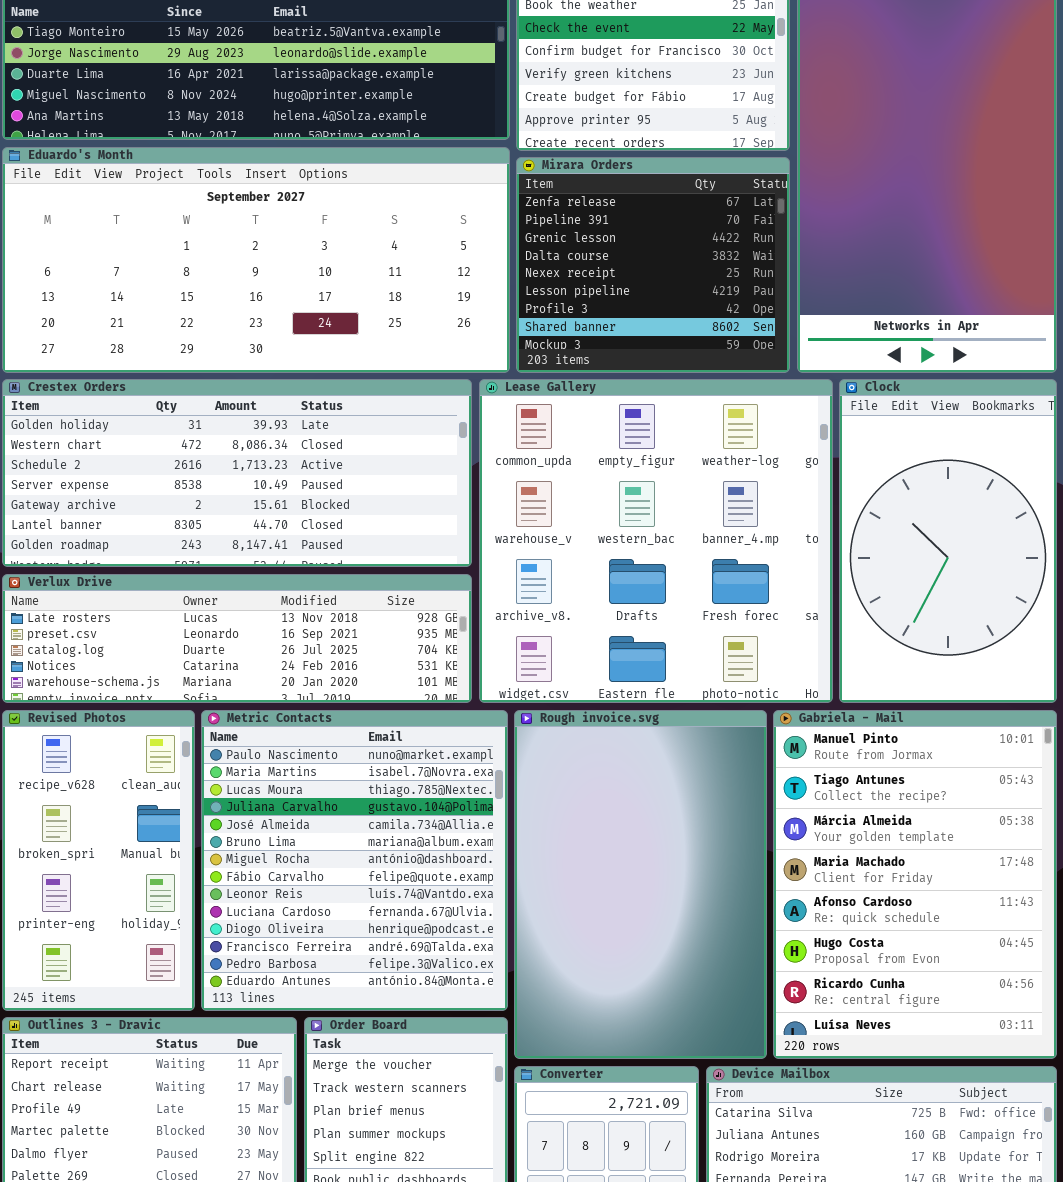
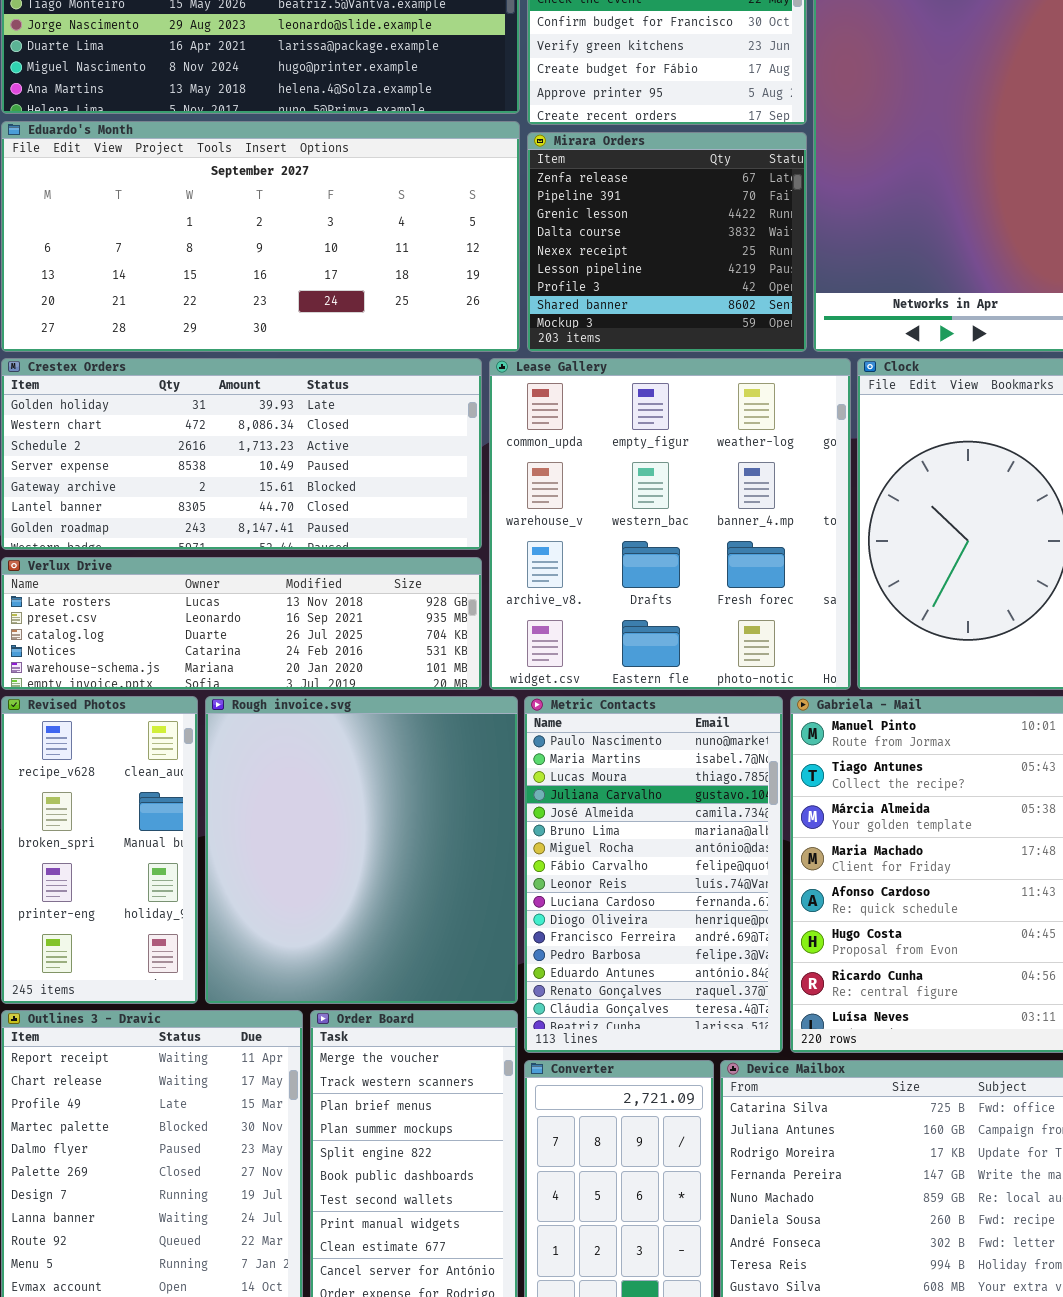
Metric Contacts: [201,710,508,1011] -> [524,696,783,1053], moved, resized
Rough invoice.svg: [514,710,767,1059] -> [205,696,518,1004], moved, resized

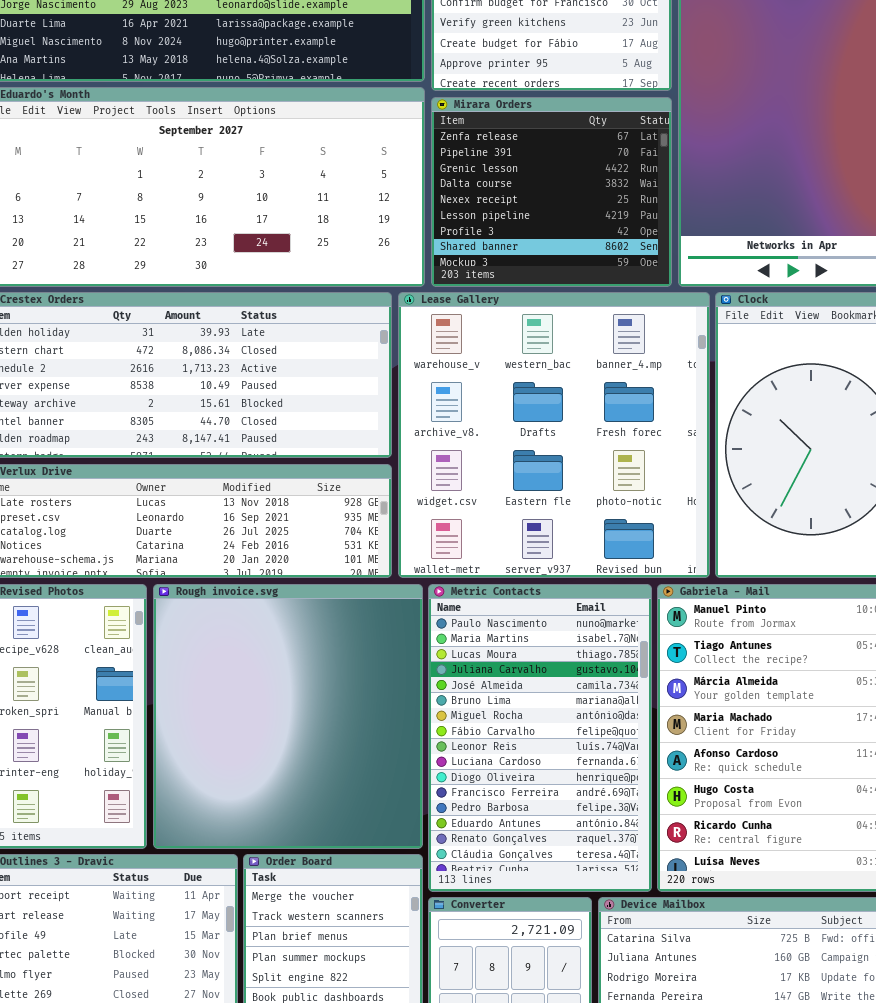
Lease Gallery: [489,358,851,690] -> [398,292,710,578], scrolled down 1 row

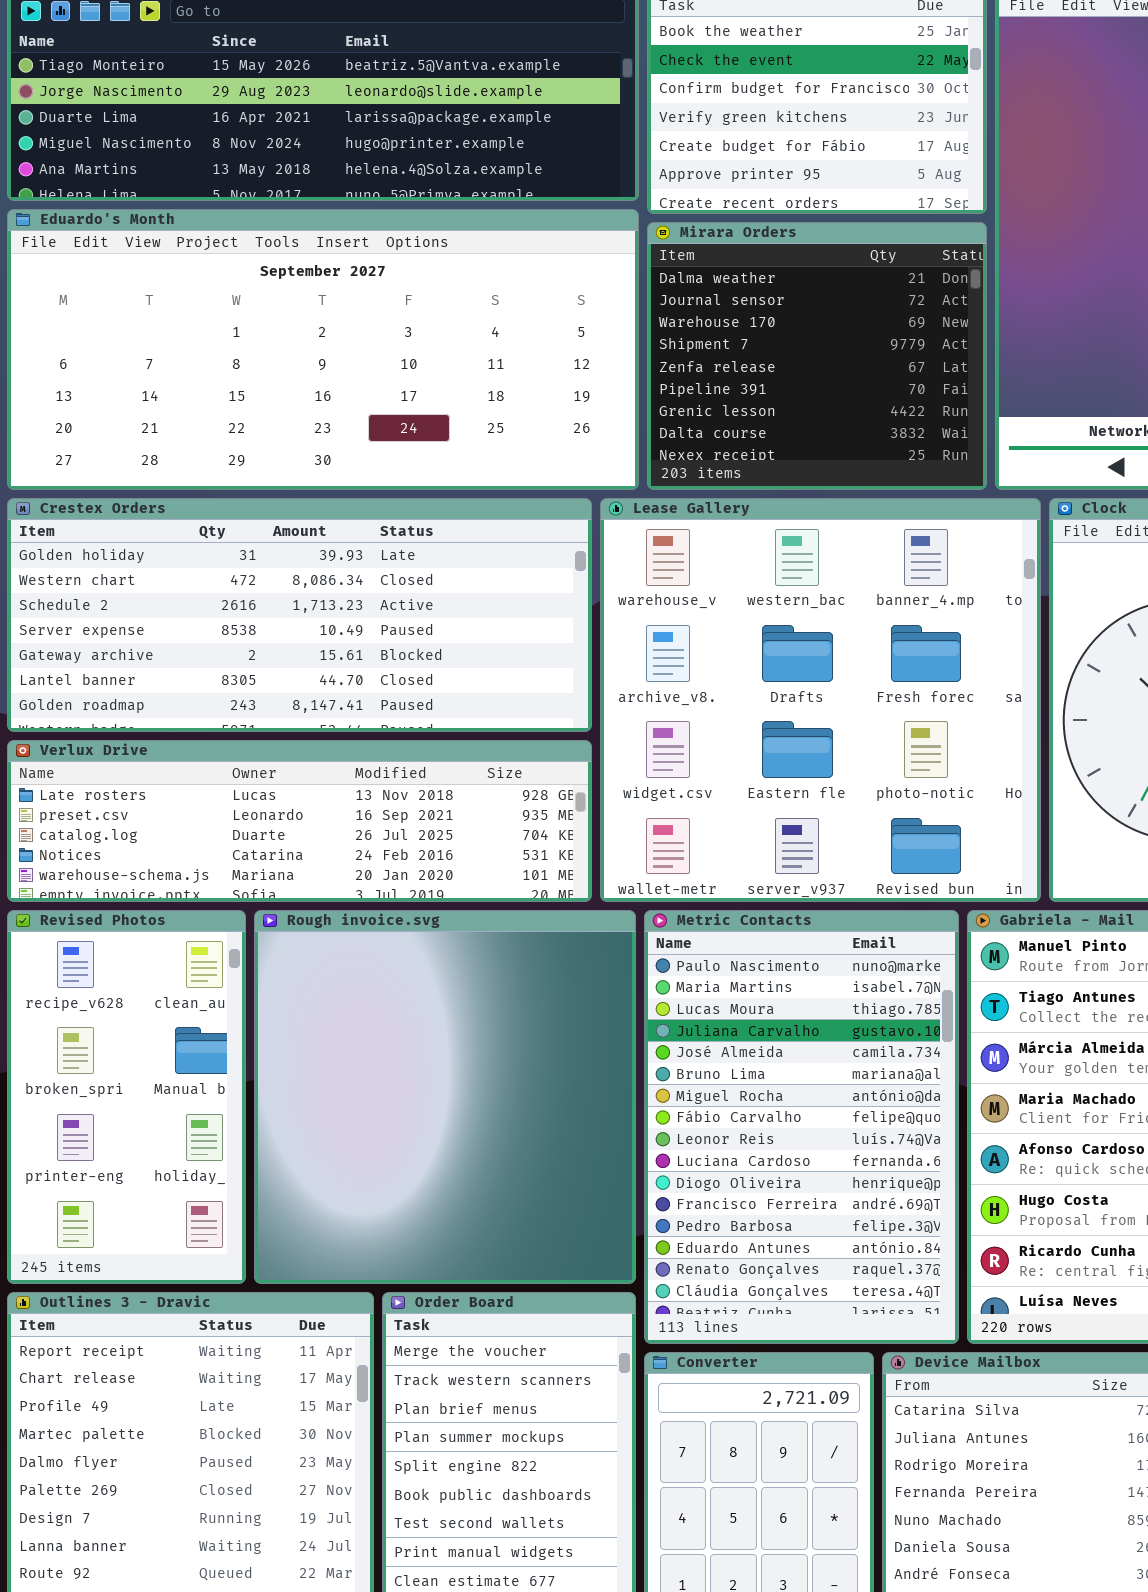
Mirara Orders: [431,97,672,287] -> [647,222,987,490], scrolled up 4 rows

